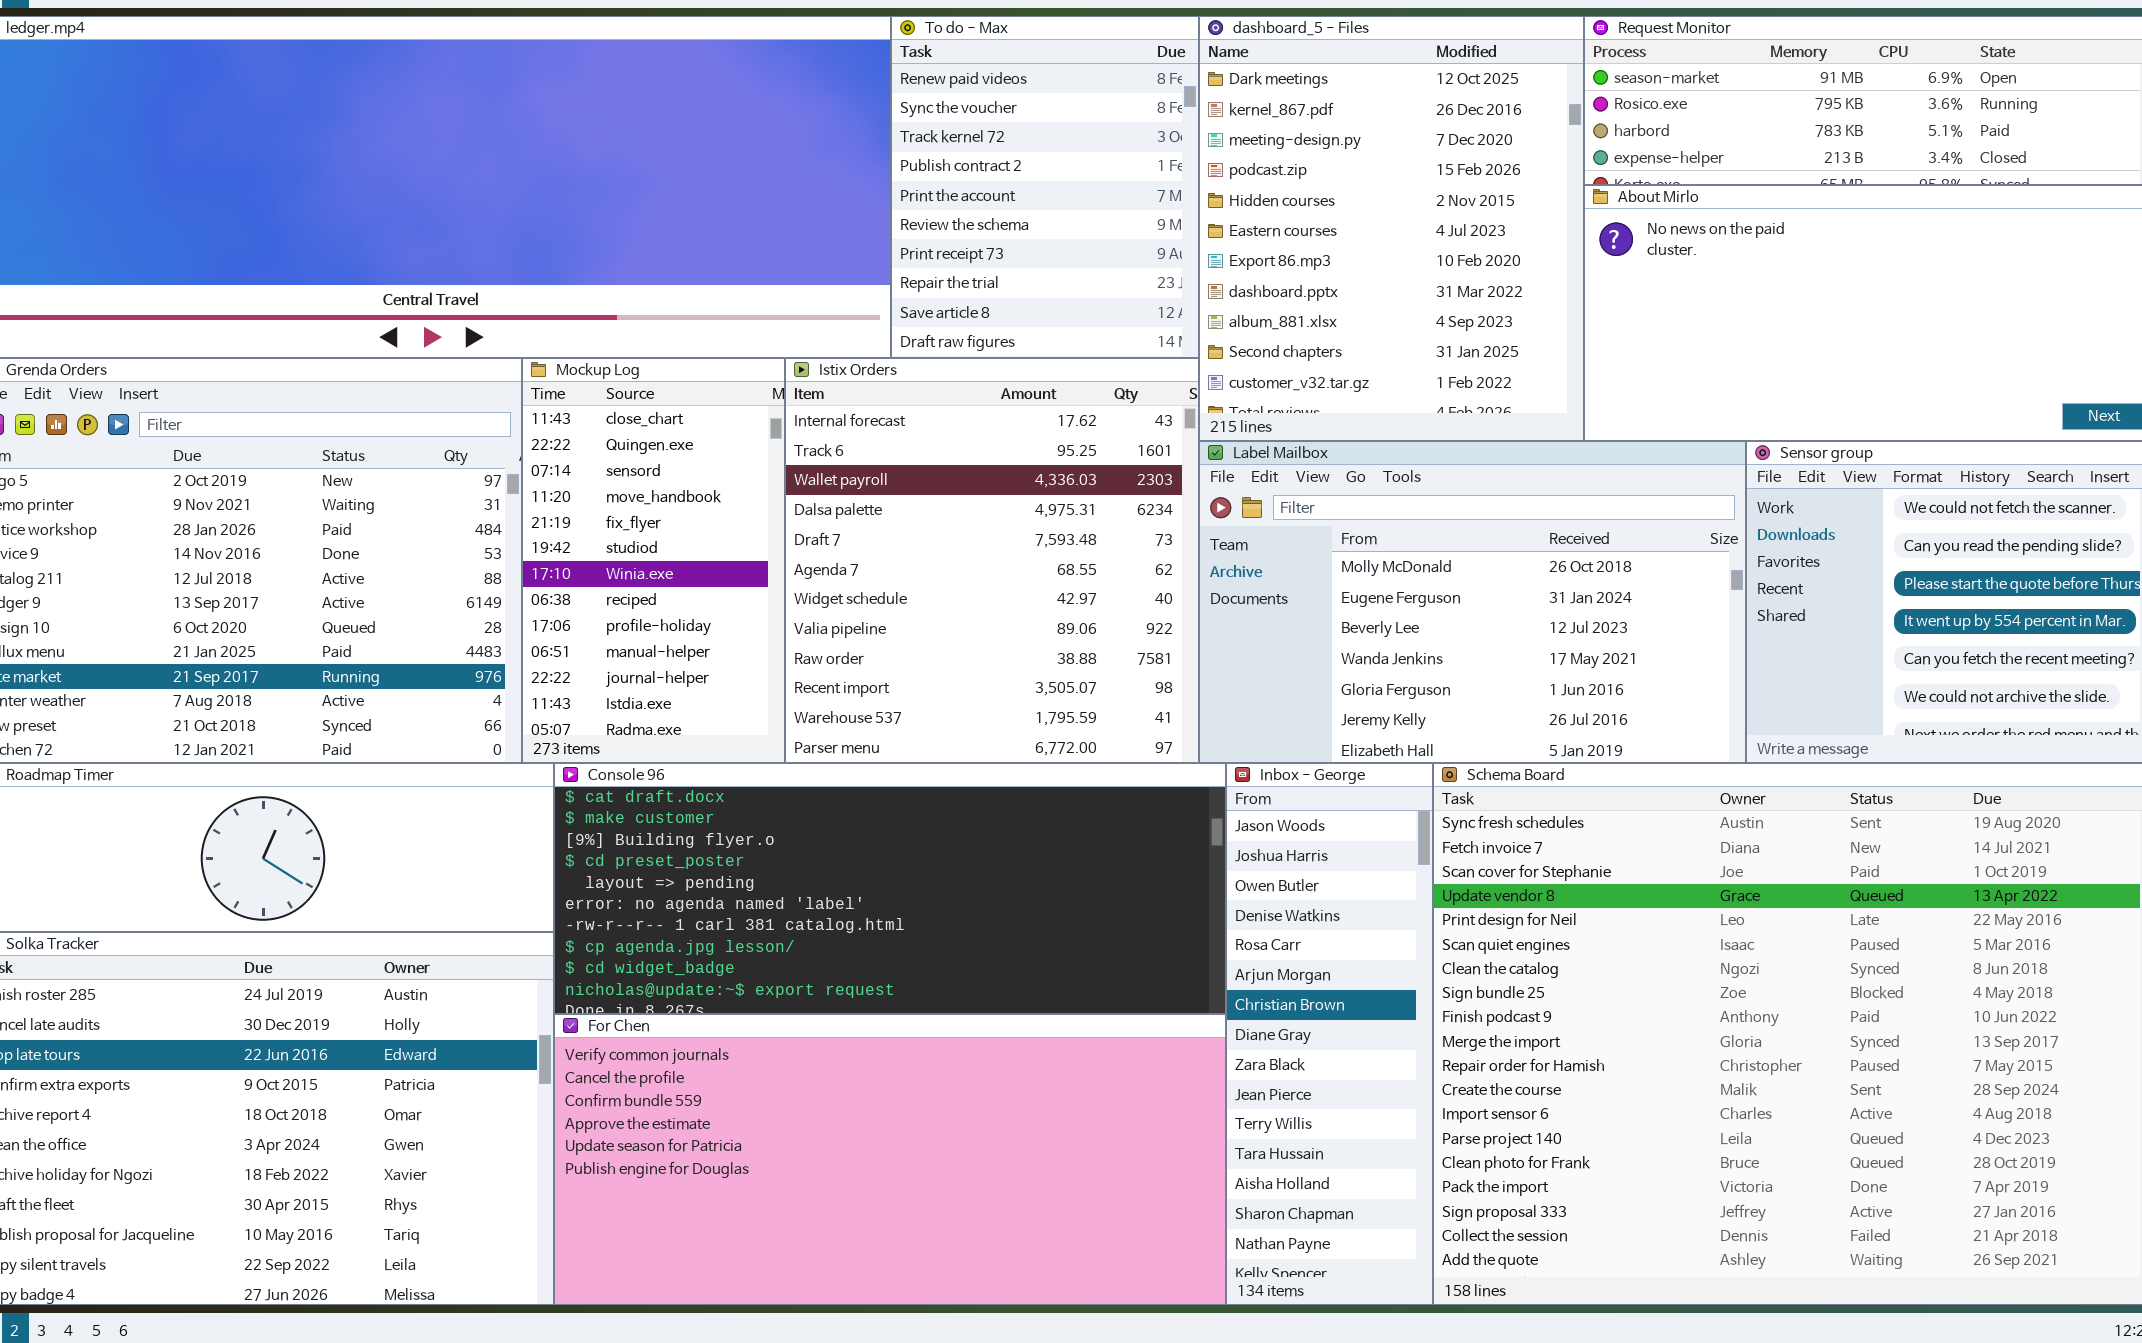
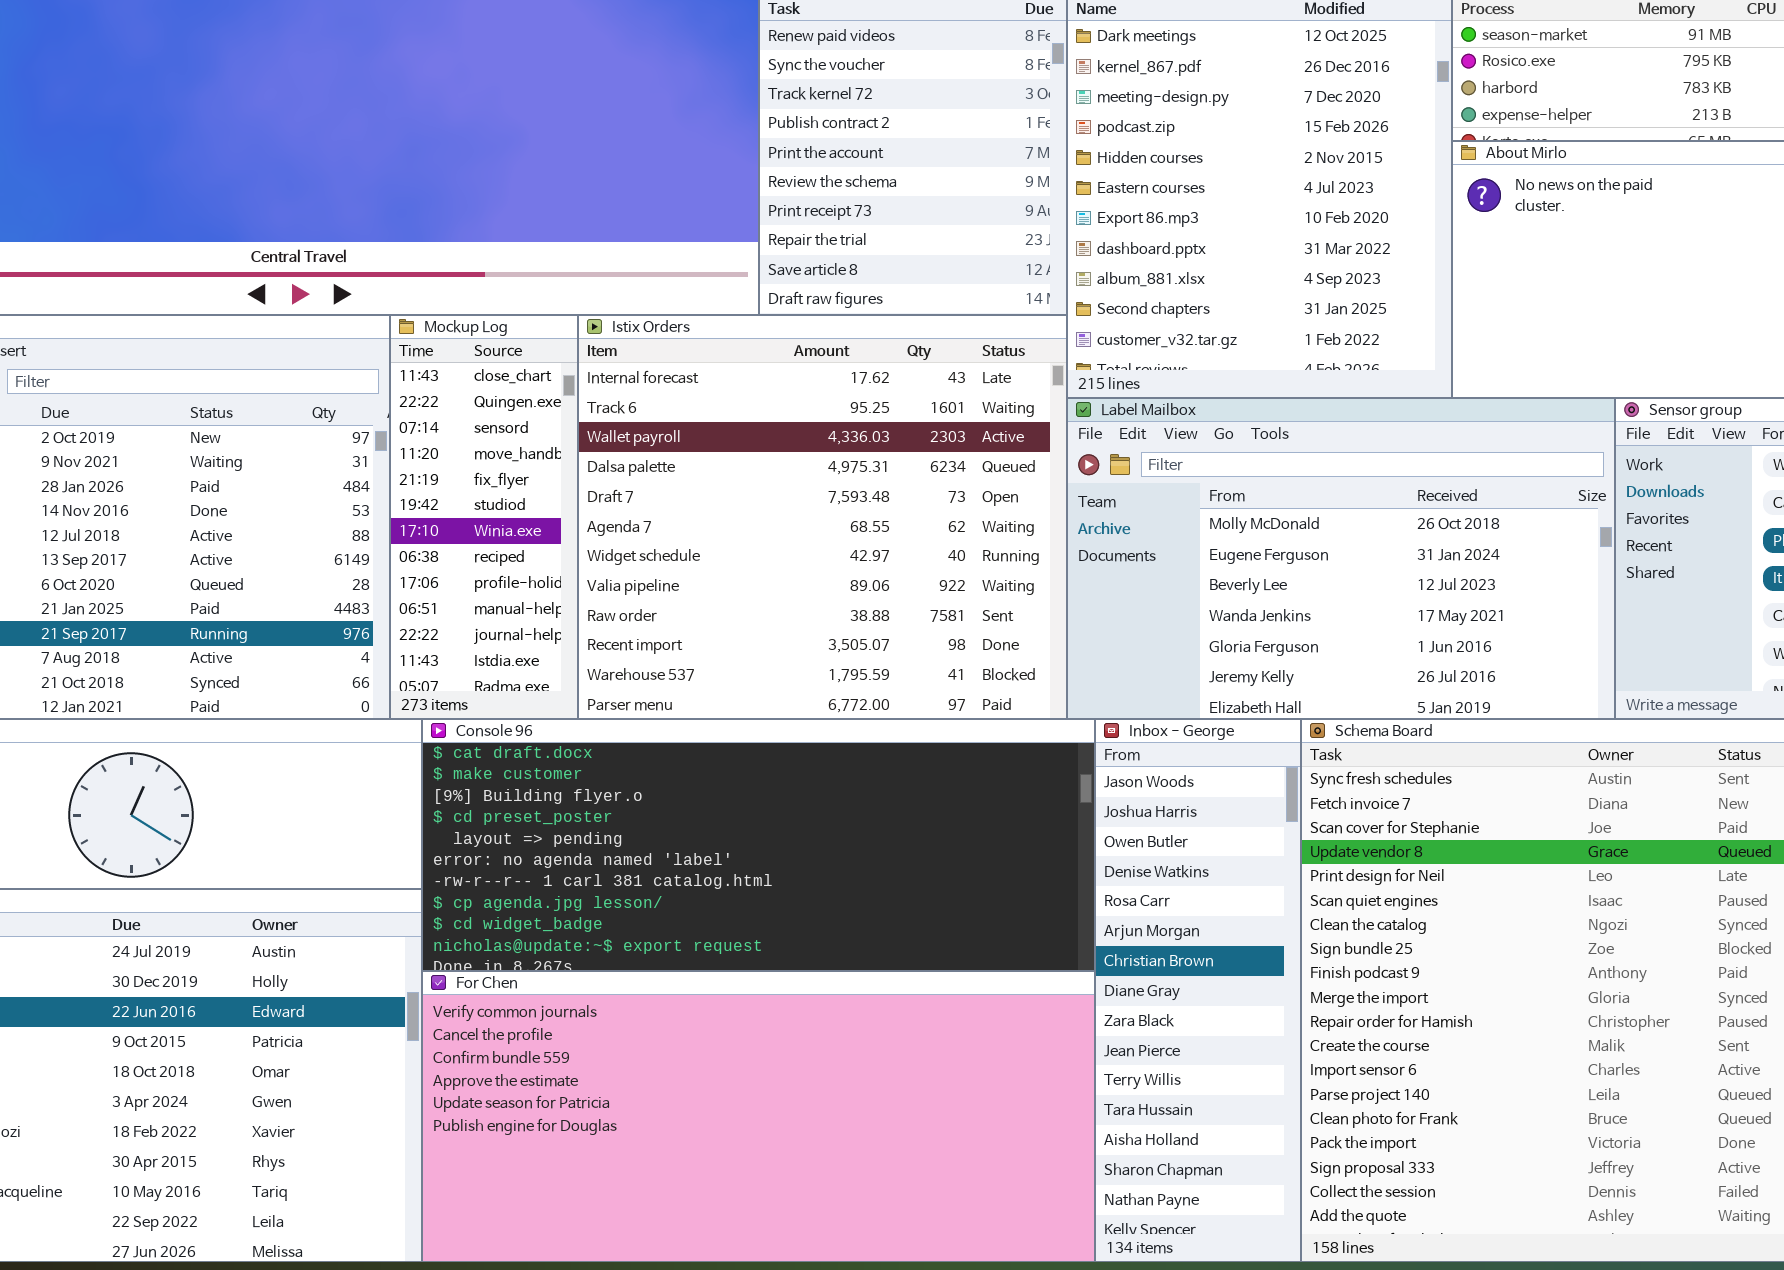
Mockup Log: [522,358,785,763] -> [390,315,578,719], resized
Istix Orders: [785,358,1199,763] -> [578,315,1067,719], resized

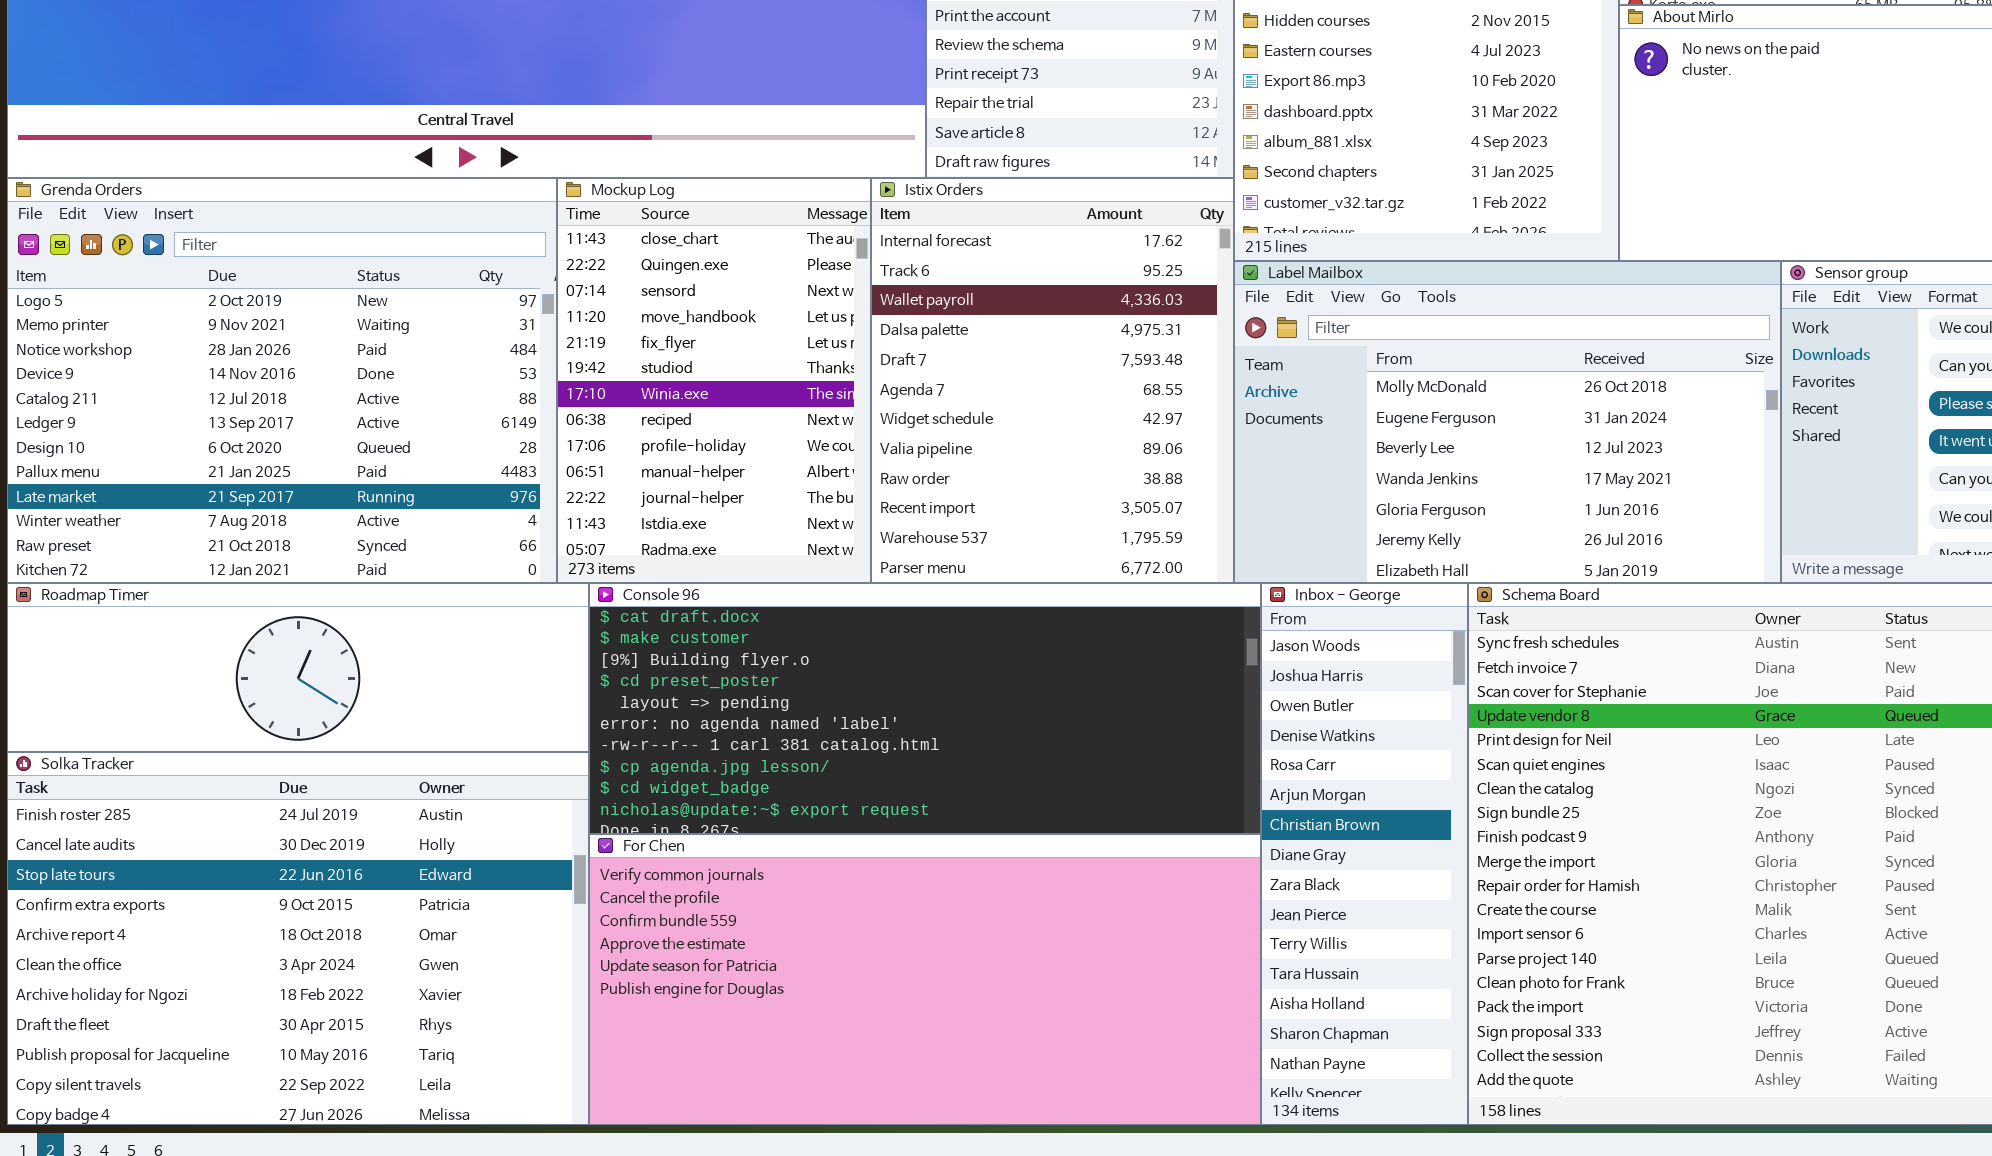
Mockup Log: [390,315,578,719] -> [557,178,871,583], resized
Istix Orders: [578,315,1067,719] -> [871,178,1234,583], resized

